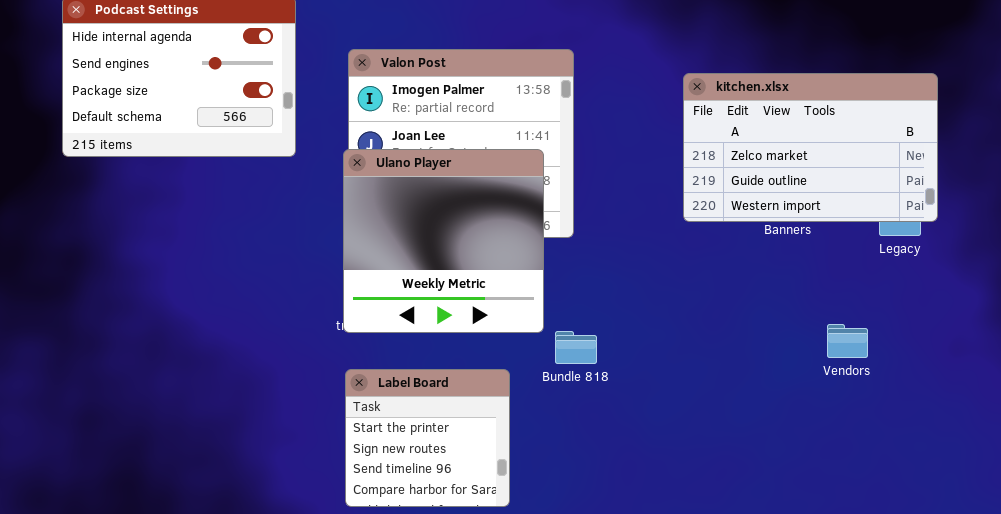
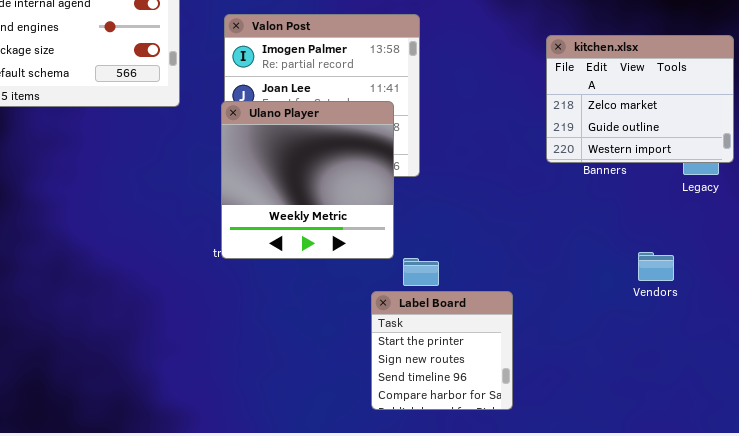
kitchen.xlsx: [683,73,938,222] -> [546,35,734,163], resized
Label Board: [345,369,510,507] -> [371,291,513,410], moved

